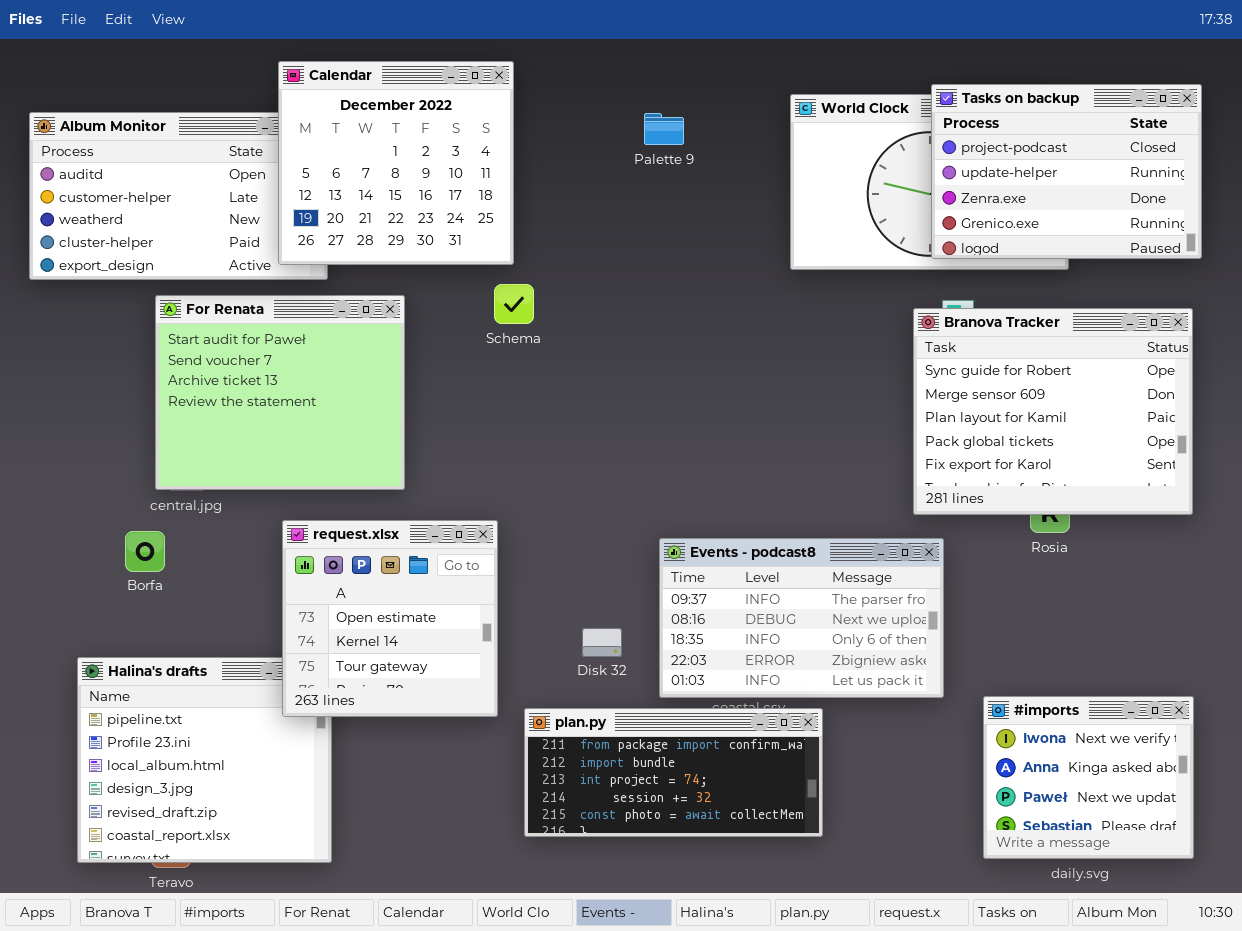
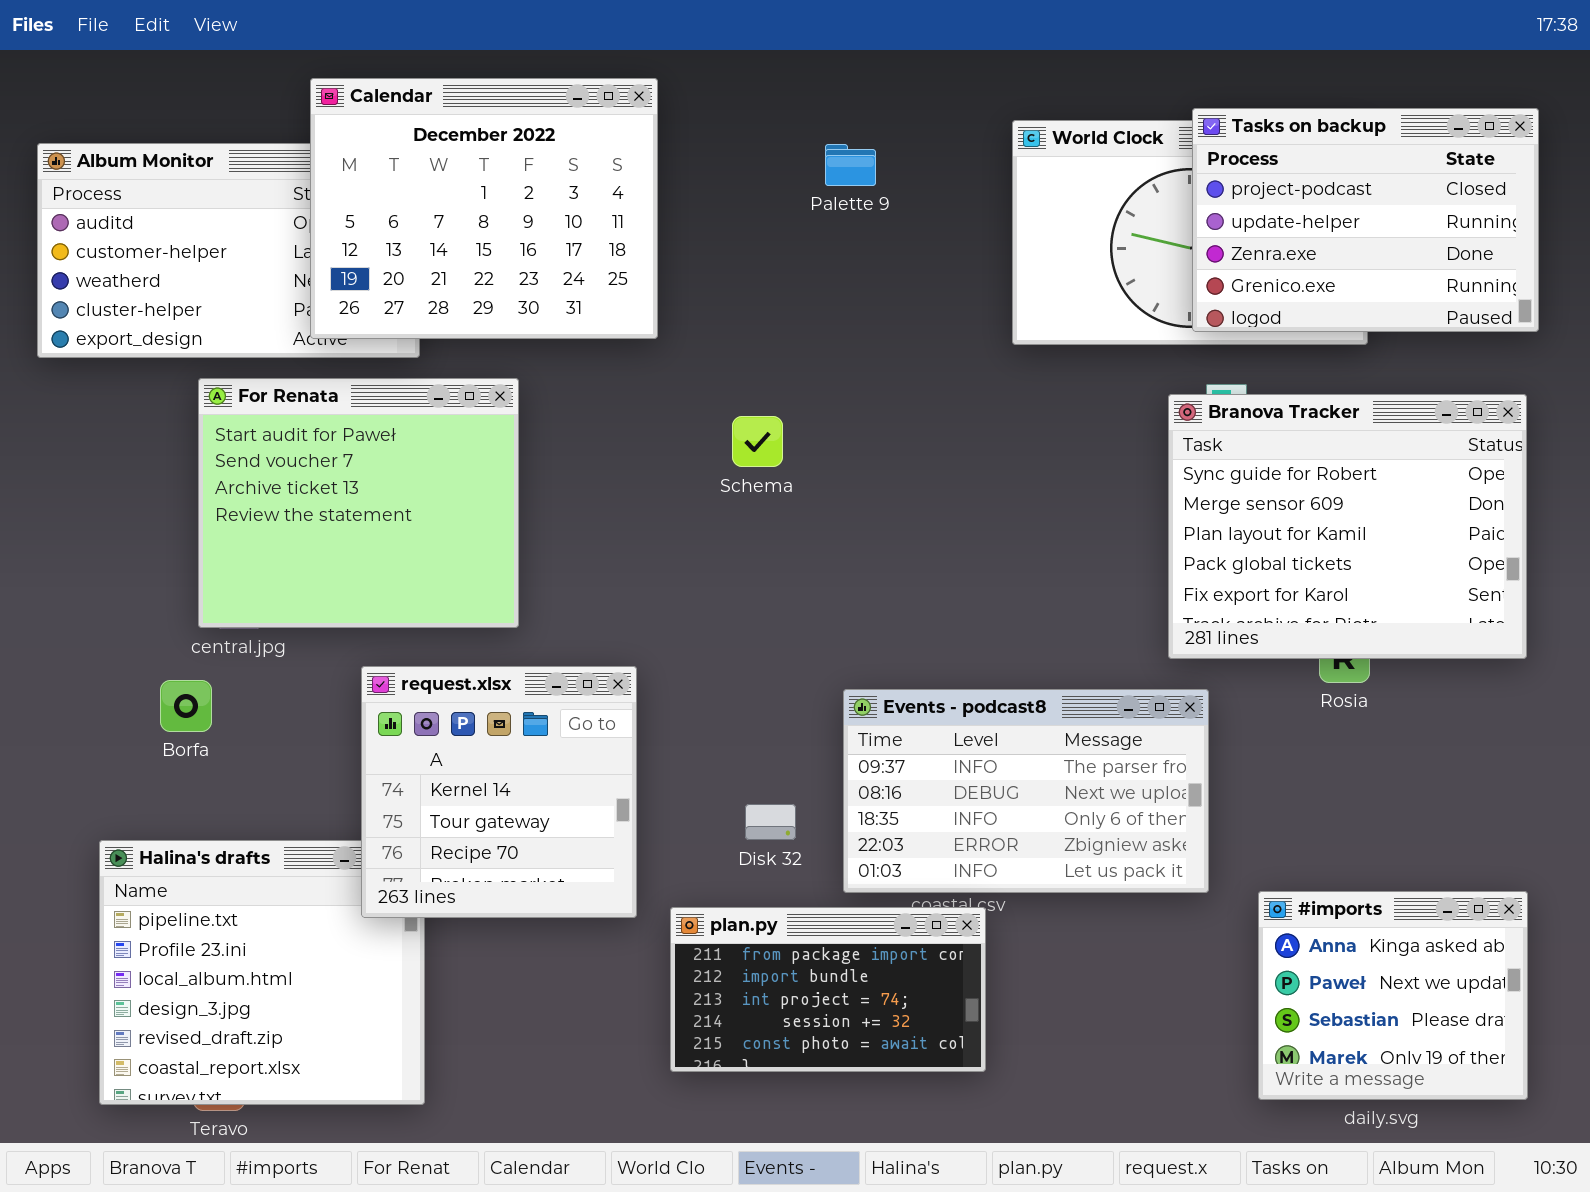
Calendar: [278,61,514,265] -> [310,78,658,339], resized
Schema: [494,284,534,324] -> [732,416,783,467], moved
request.xlsx: [282,520,498,717] -> [361,666,637,918], scrolled down 1 row
#imports: [983,696,1194,859] -> [1258,891,1528,1100], scrolled down 1 row
plan.py: [524,708,823,837] -> [670,907,986,1072], resized

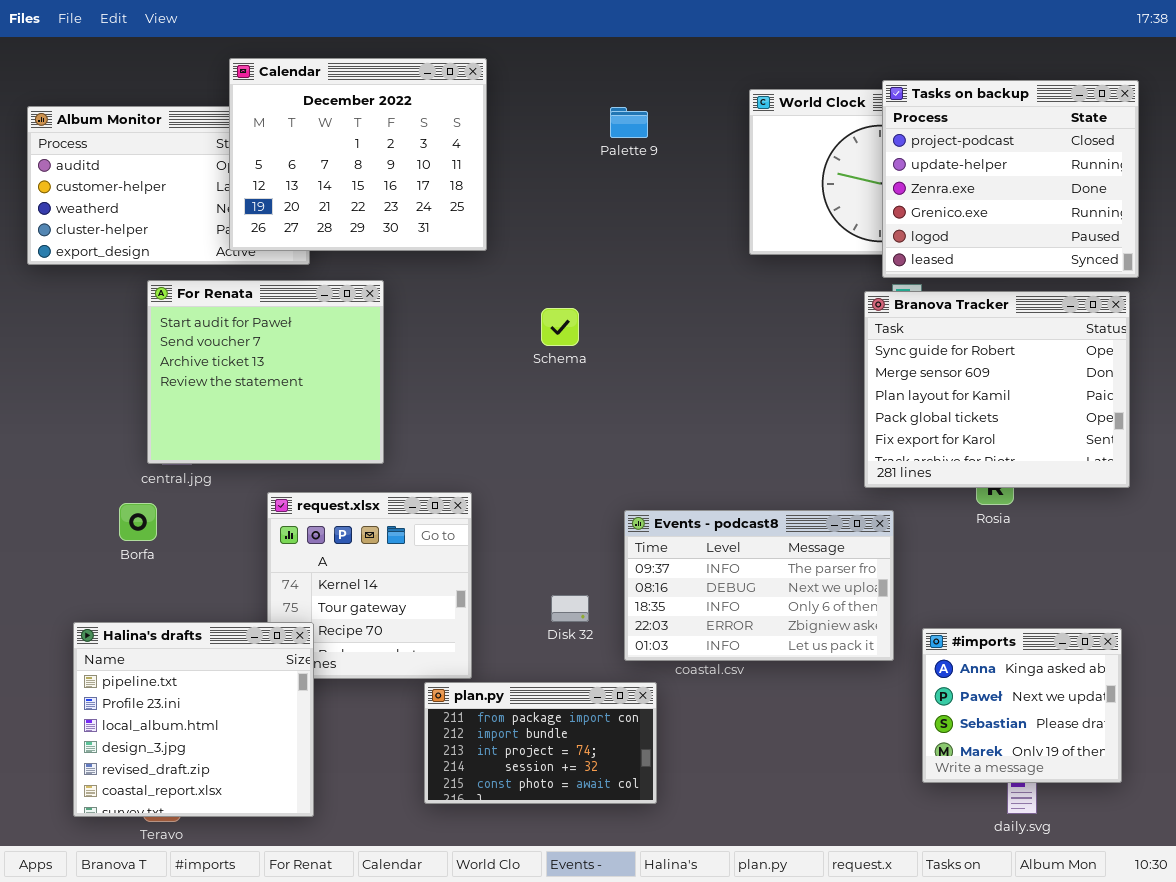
Tasks on backup: [1192,108,1539,332] -> [882,80,1139,278], resized
Halina's drafts: [99,840,425,1105] -> [73,622,314,817], raised
#imports: [1258,891,1528,1100] -> [922,628,1122,783], moved
plan.py: [670,907,986,1072] -> [424,682,657,804], moved

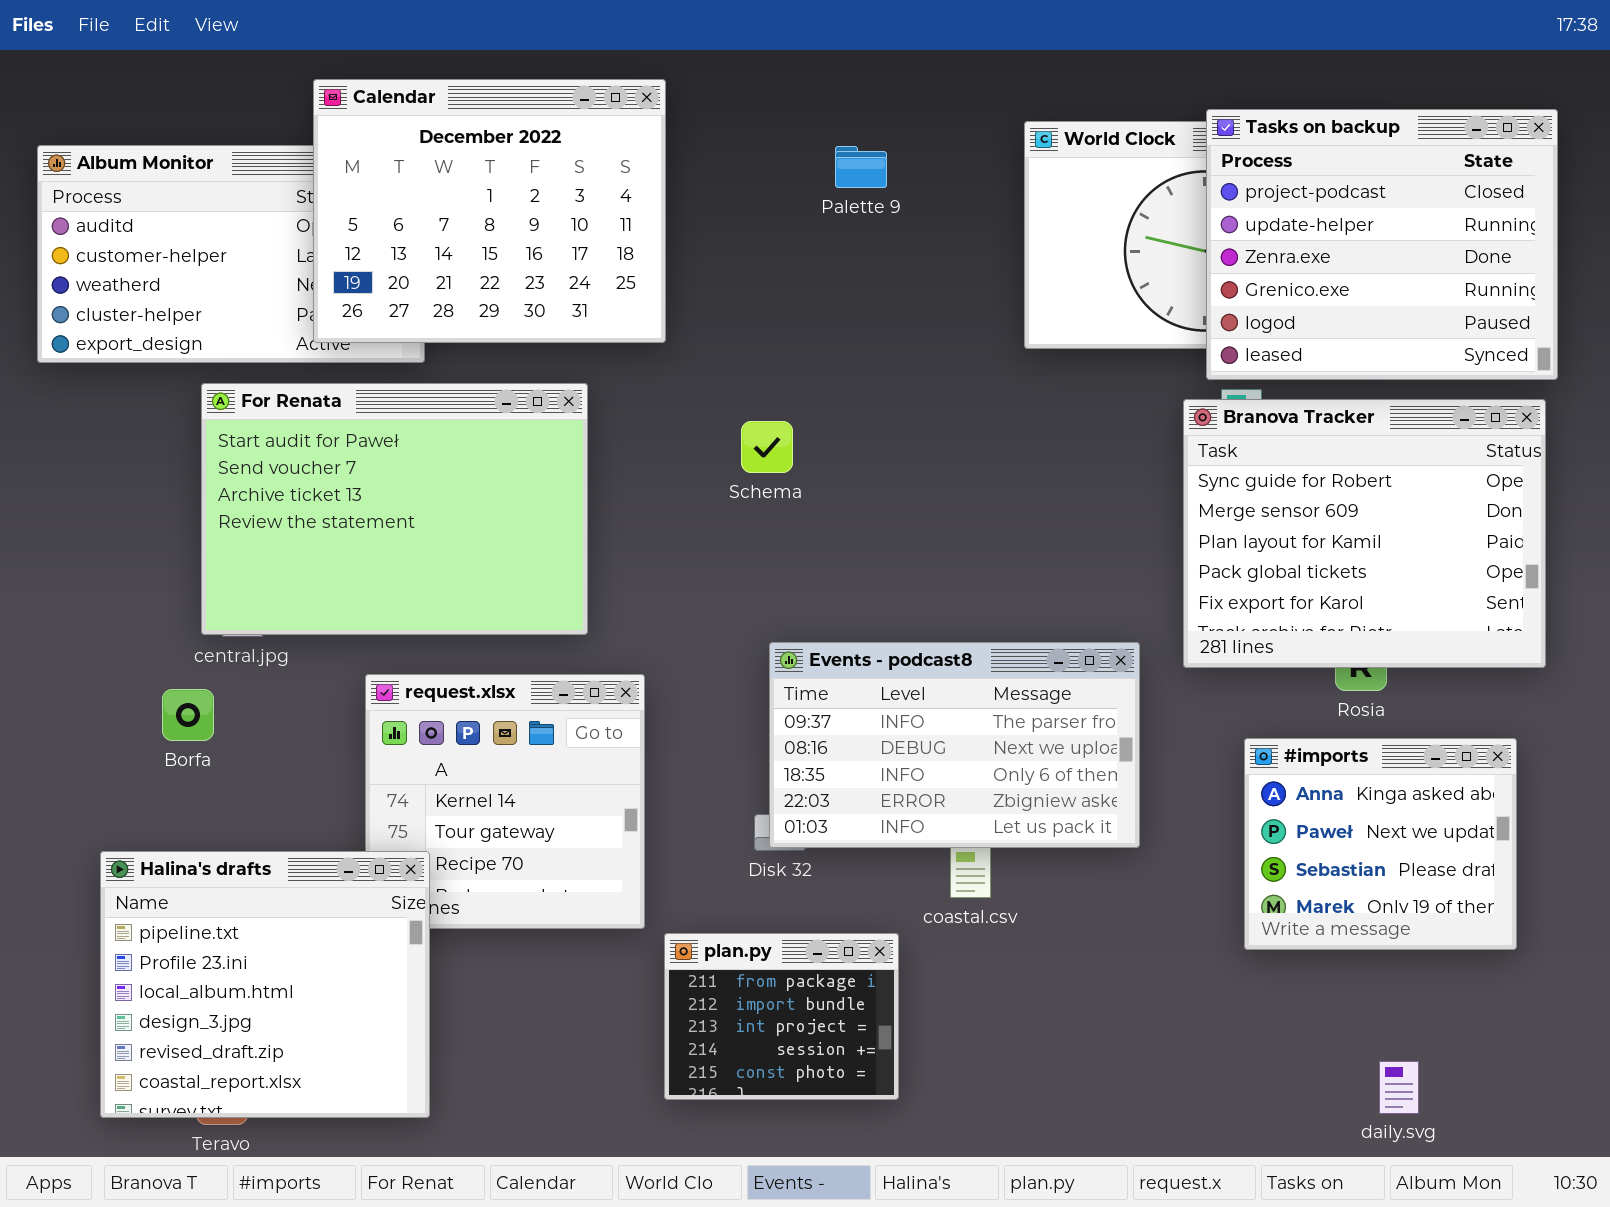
For Renata: [147,280,384,464] -> [201,383,588,635], resized
Events - podcast8: [624,510,894,661] -> [769,642,1140,848], moved
#imports: [922,628,1122,783] -> [1244,738,1517,950], moved
plan.py: [424,682,657,804] -> [664,933,899,1100], resized

